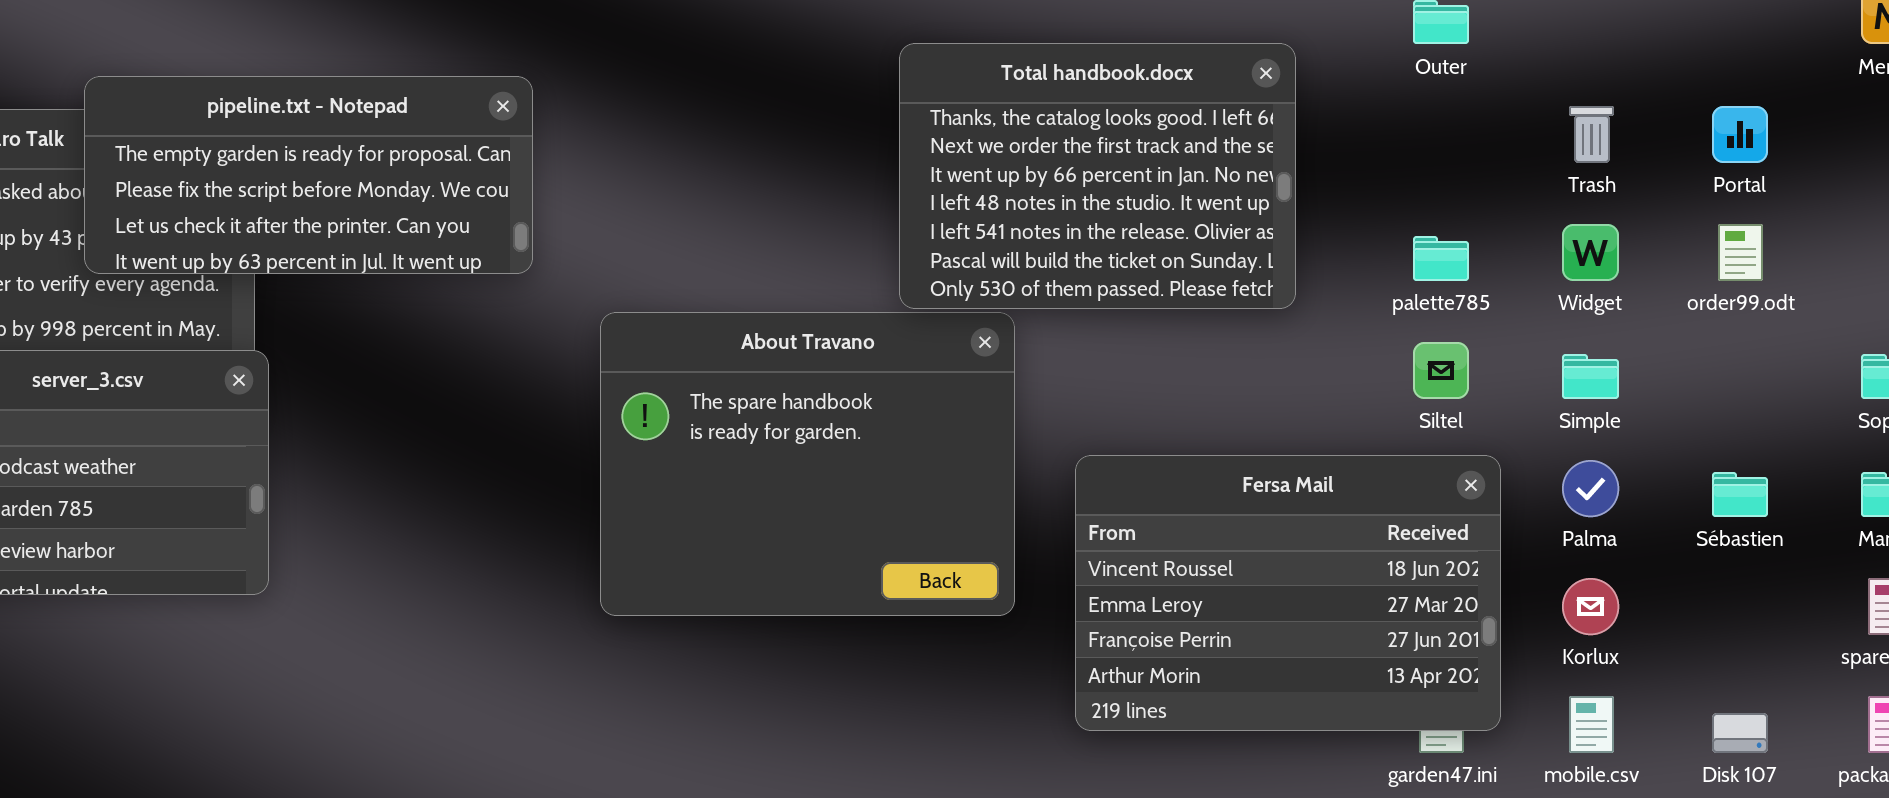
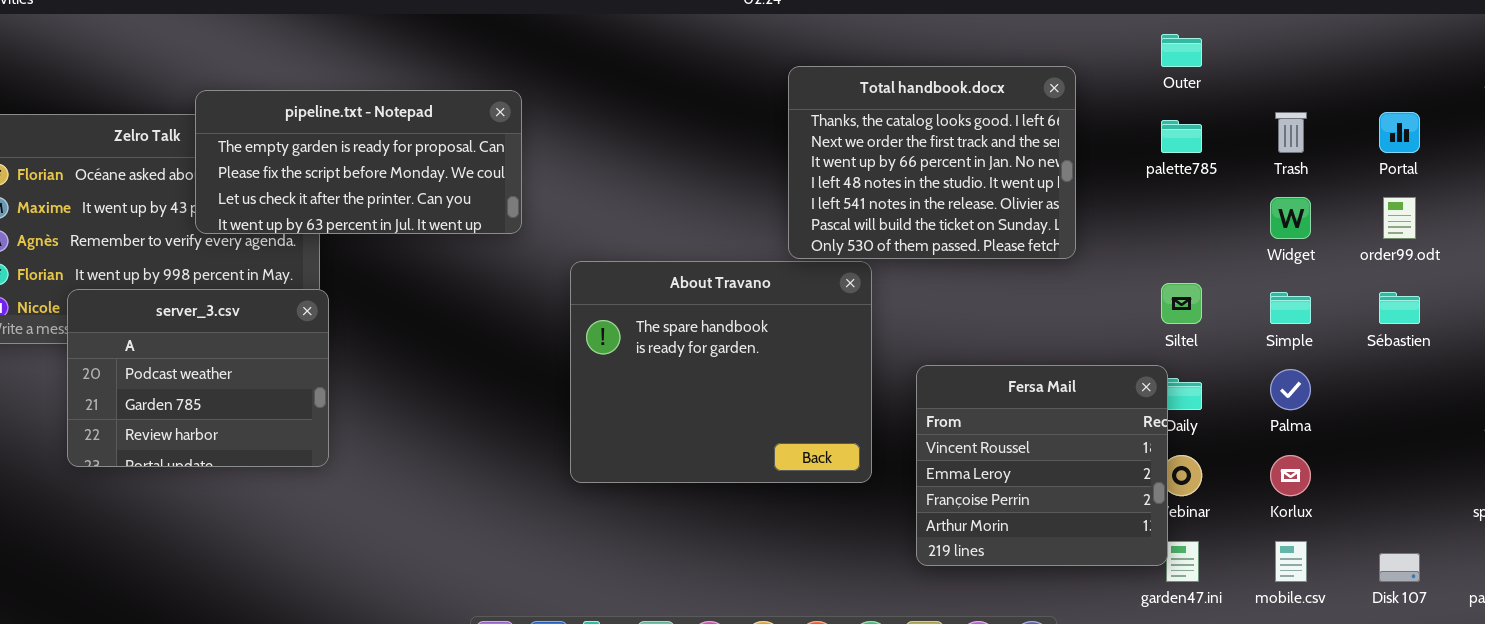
palette785: [1413,236,1469,281] -> [1161,120,1202,153], moved
Fersa Mail: [1075,455,1501,731] -> [916,365,1168,566], resized
Sébastien: [1712,472,1768,517] -> [1379,292,1420,324], moved

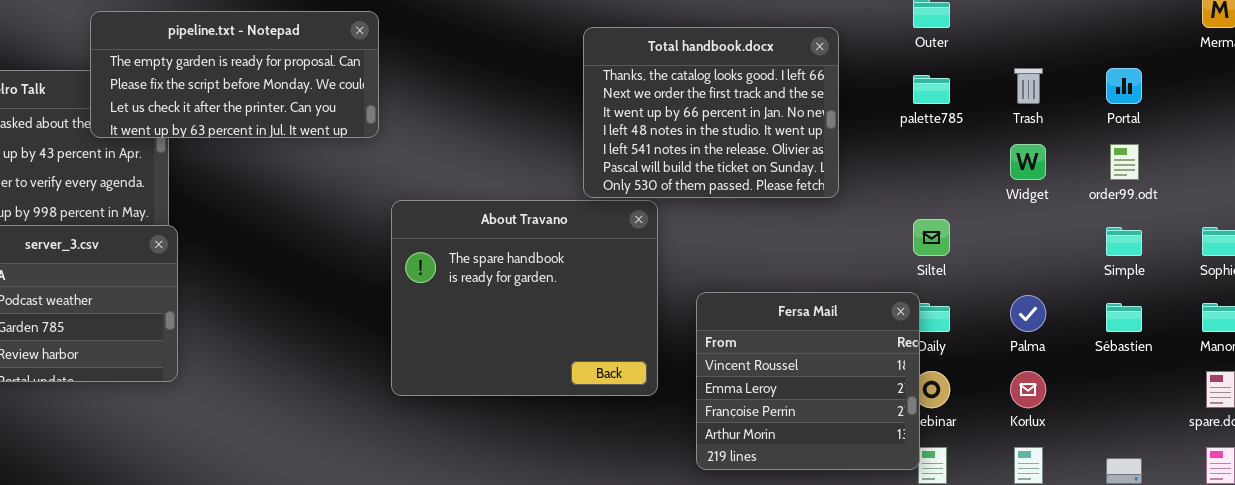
pipeline.txt - Notepad: [195,90,522,234] -> [90,11,379,138], moved
Simple: [1270,292,1311,324] -> [1106,227,1142,256], moved
Sébastien: [1379,292,1420,324] -> [1106,303,1142,332], moved

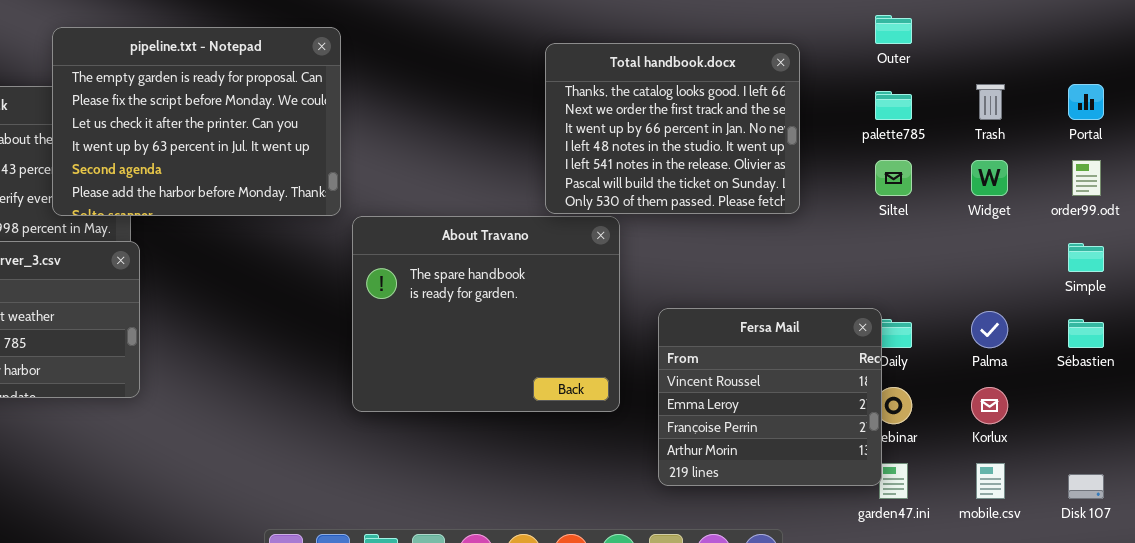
pipeline.txt - Notepad: [90,11,379,138] -> [52,27,341,216], resized
Siltel: [913,219,950,256] -> [875,160,912,196], moved

